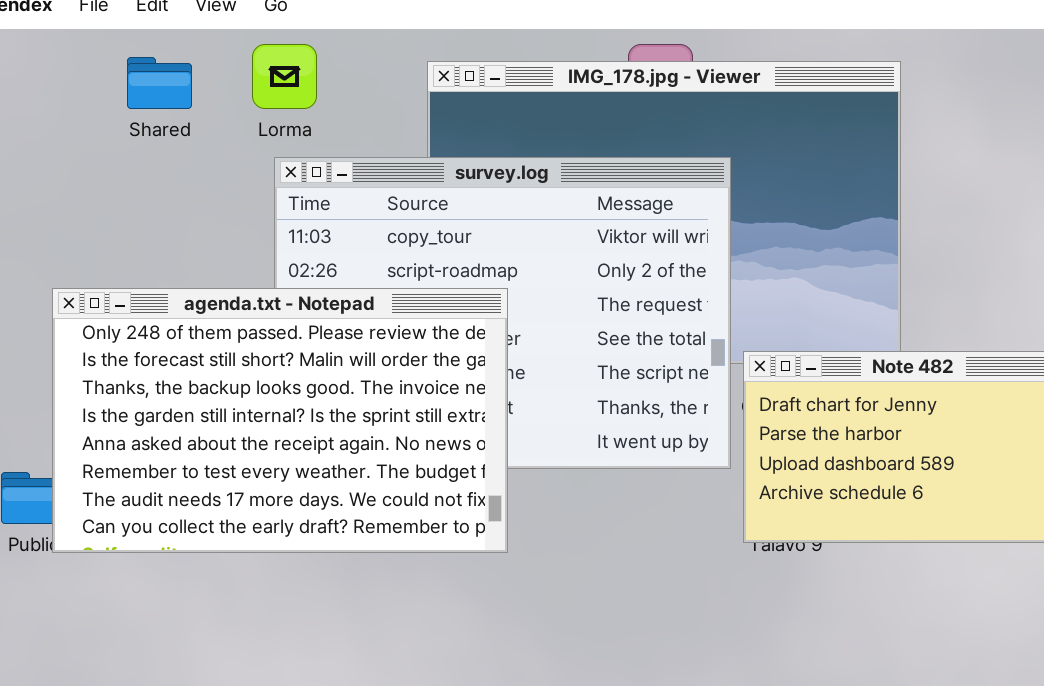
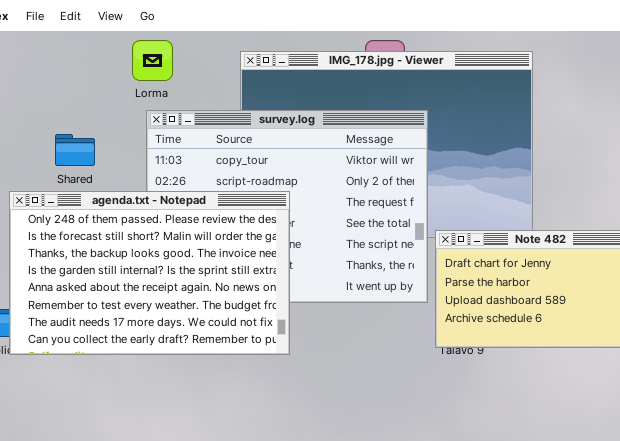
Shared: [127,57,192,109] -> [55,134,95,166], moved

